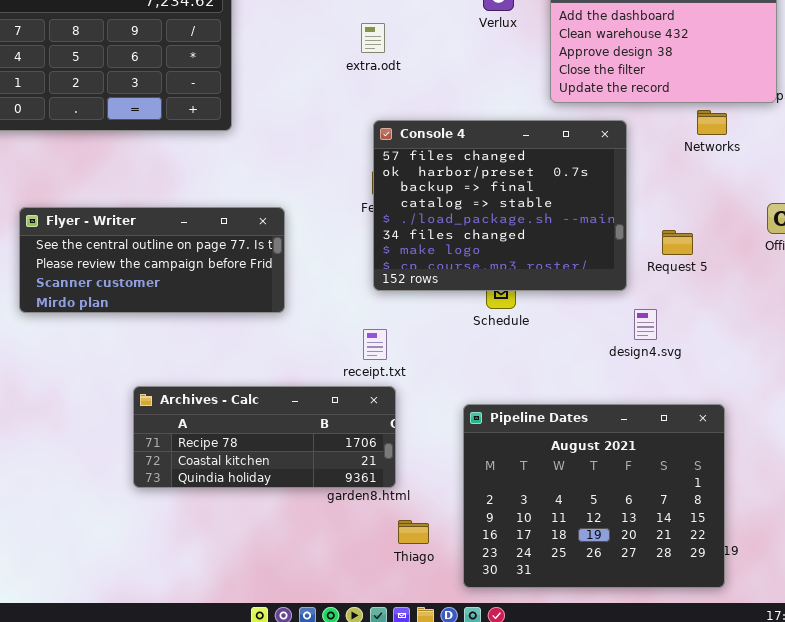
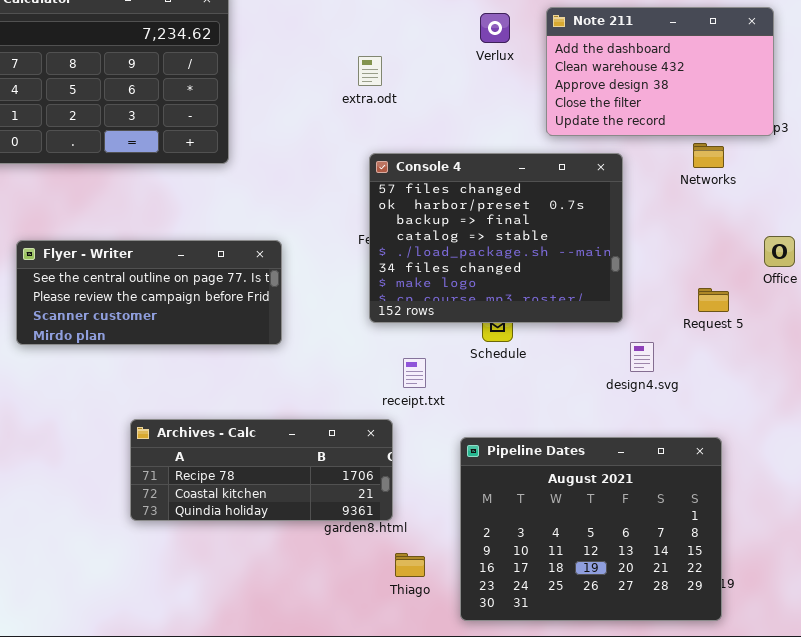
Request 5: [662,230,693,255] -> [698,288,729,312], moved
receipt.txt: [363,329,387,360] -> [403,358,426,388], moved

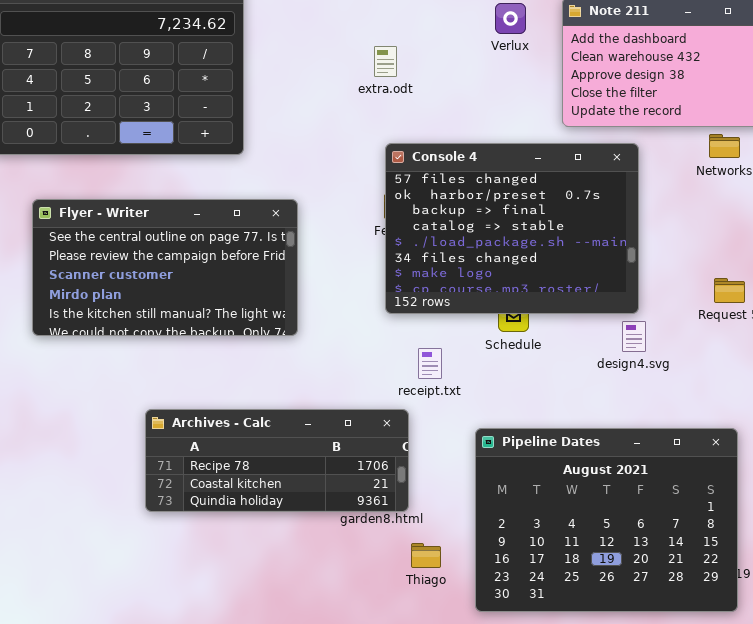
Flyer - Writer: [16,240,282,345] -> [32,199,298,336], resized
design4.svg: [630,342,654,372] -> [622,321,646,352], moved

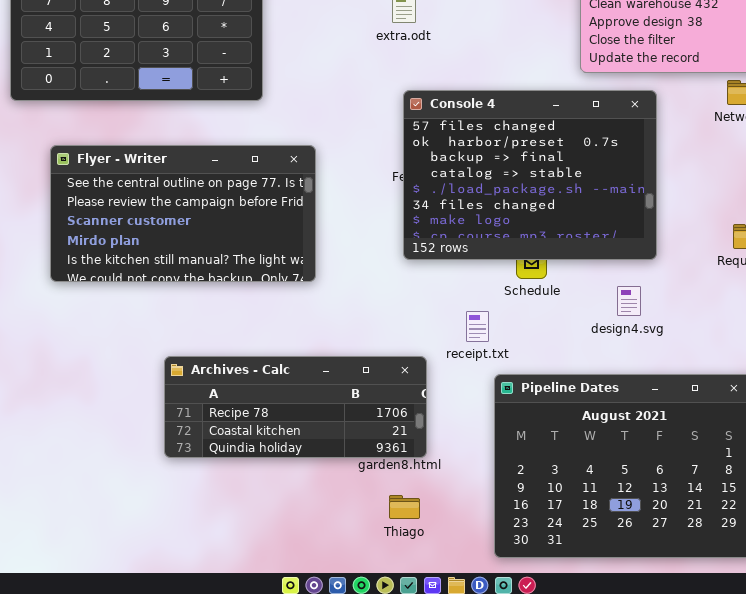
design4.svg: [622,321,646,352] -> [617,286,641,316], moved
receipt.txt: [418,348,442,379] -> [466,311,489,342], moved
Thiago: [411,543,441,568] -> [389,495,420,519], moved

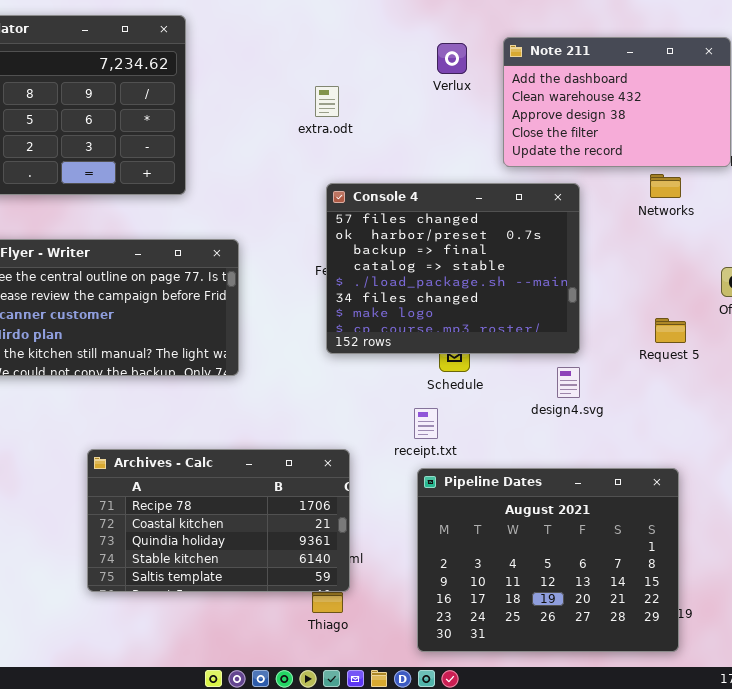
design4.svg: [617,286,641,316] -> [557,367,580,398], moved
receipt.txt: [466,311,489,342] -> [414,408,438,439], moved
Archives - Calc: [164,356,427,458] -> [87,449,350,592], resized

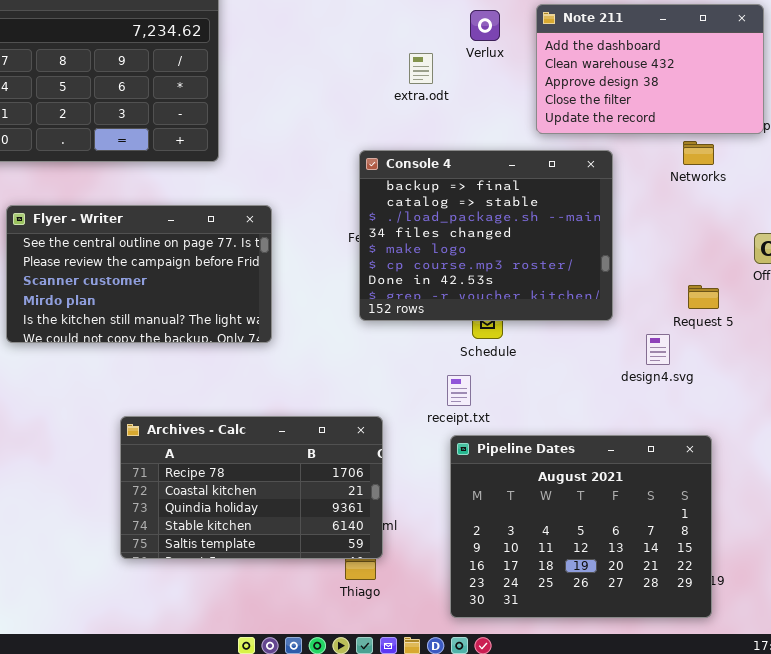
extra.odt: [315,86,339,117] -> [409,53,433,84], moved
Console 4: [326,183,580,354] -> [359,150,613,321], scrolled down 2 rows
design4.svg: [557,367,580,398] -> [646,334,670,365], moved

